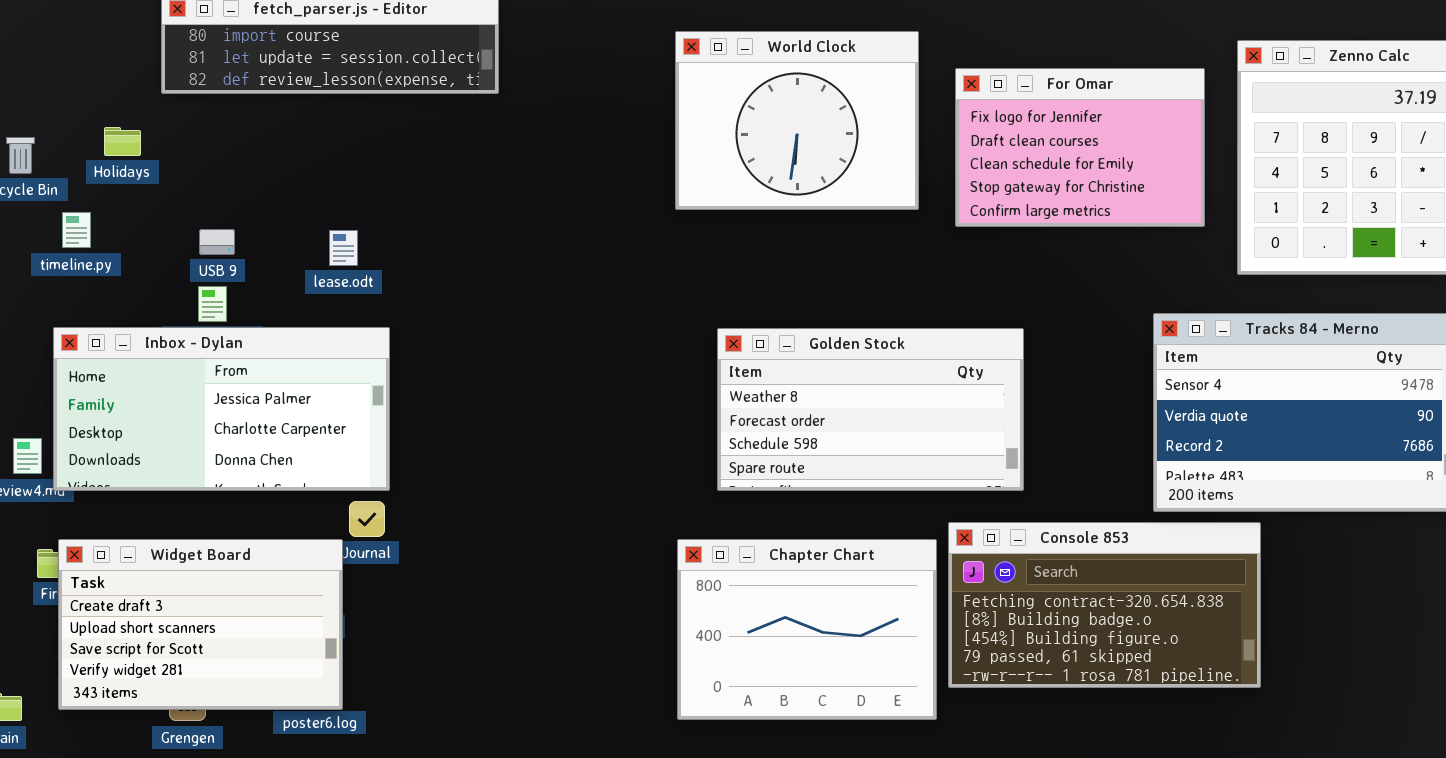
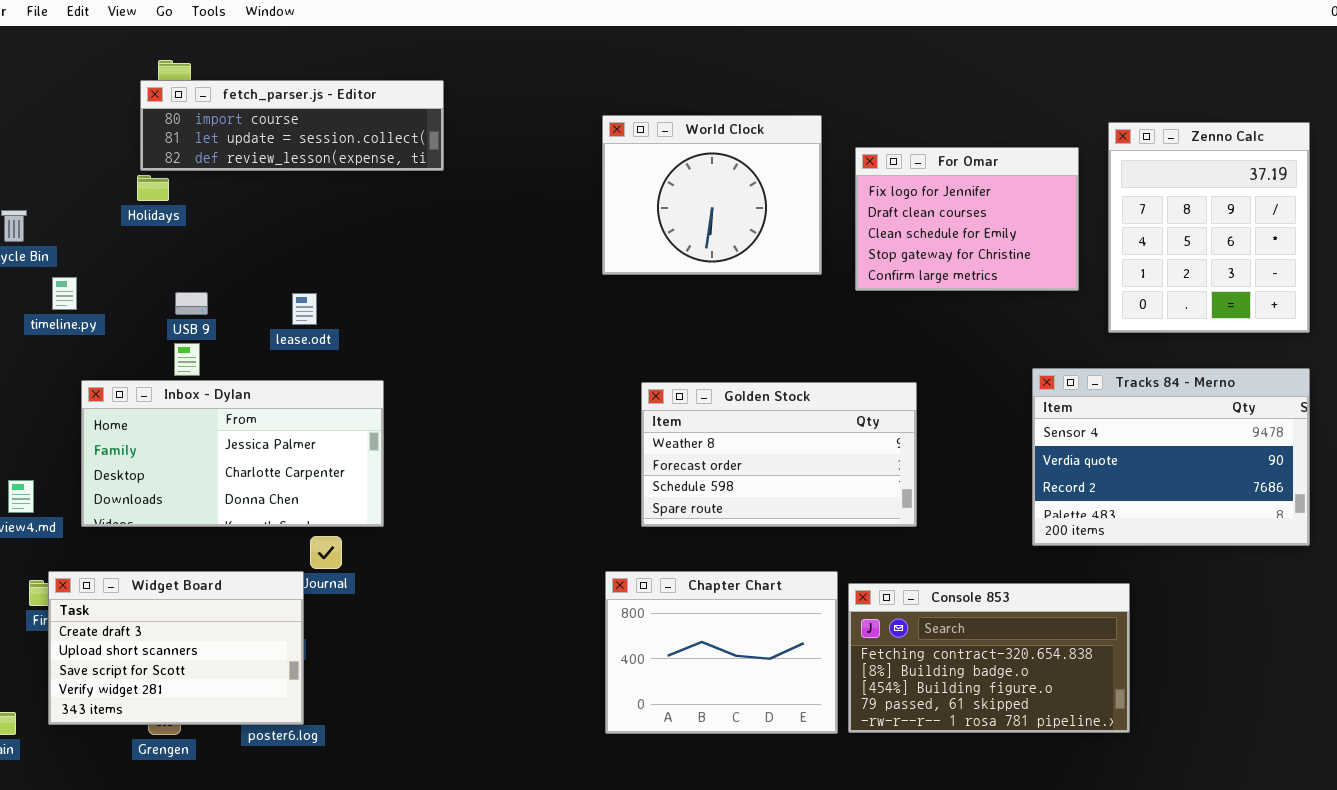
Holidays: [104,127,141,156] -> [137,175,169,201], moved
Inbox - Dylan: [53,327,390,491] -> [81,380,384,527], moved
Console 853: [948,522,1261,688] -> [848,583,1130,733], moved

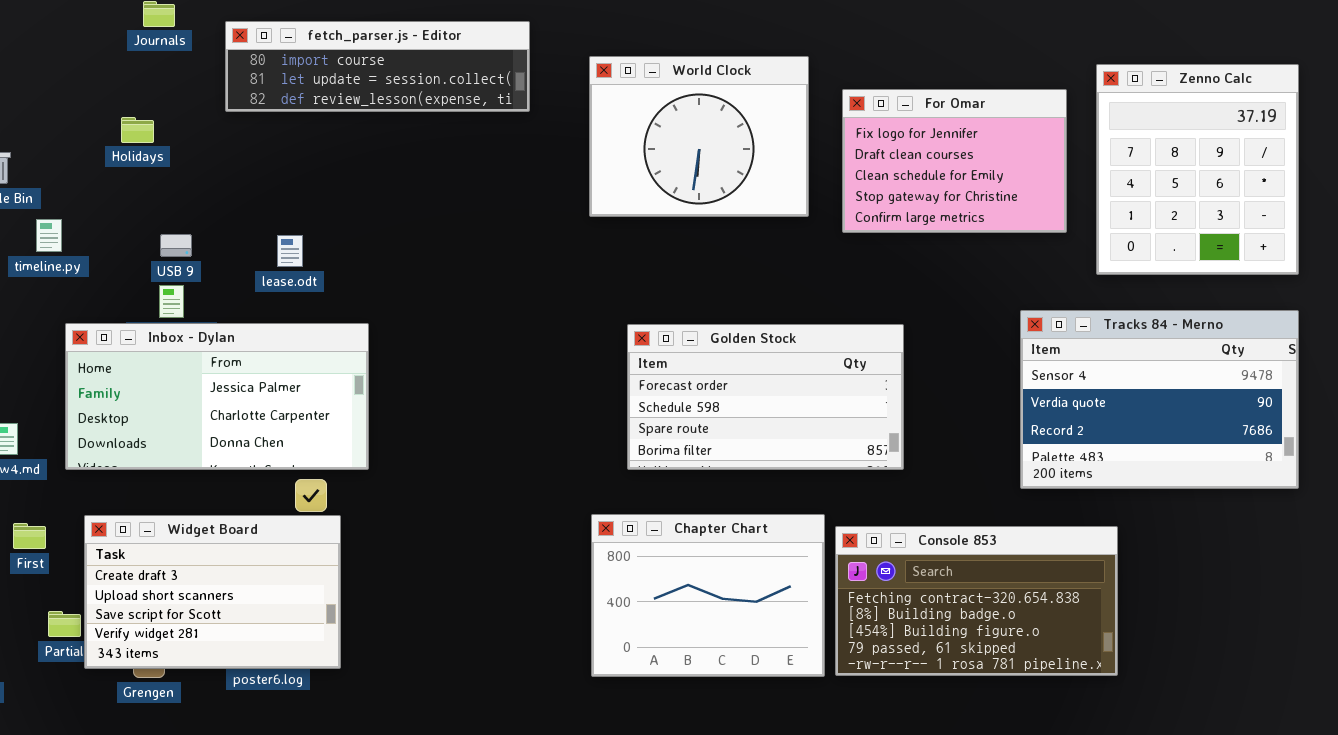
fetch_parser.js - Editor: [140,80,444,171] -> [225,21,530,112], moved
Golden Stock: [641,382,917,527] -> [627,324,904,470], scrolled down 1 row
Widget Board: [48,571,304,725] -> [84,515,341,669], moved

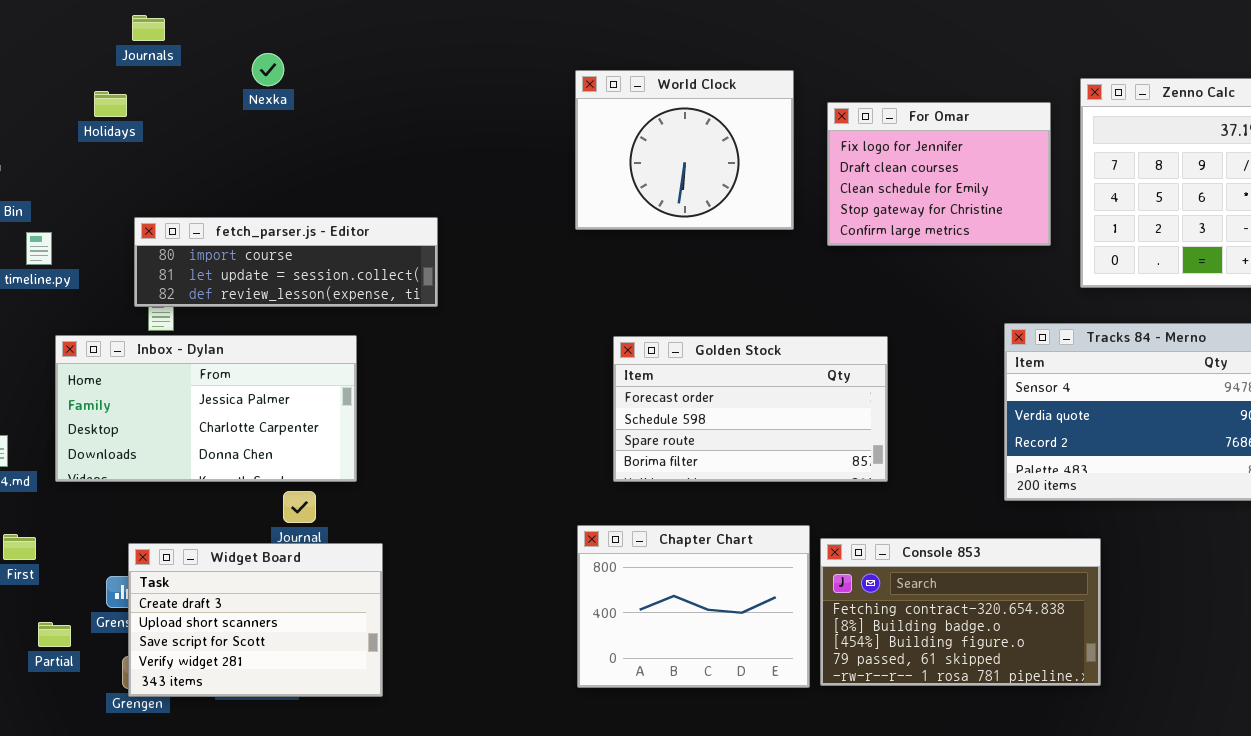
fetch_parser.js - Editor: [225,21,530,112] -> [134,217,438,307], moved
Holidays: [121,117,154,143] -> [94,91,127,117], moved
Widget Board: [84,515,341,669] -> [128,543,383,697], moved

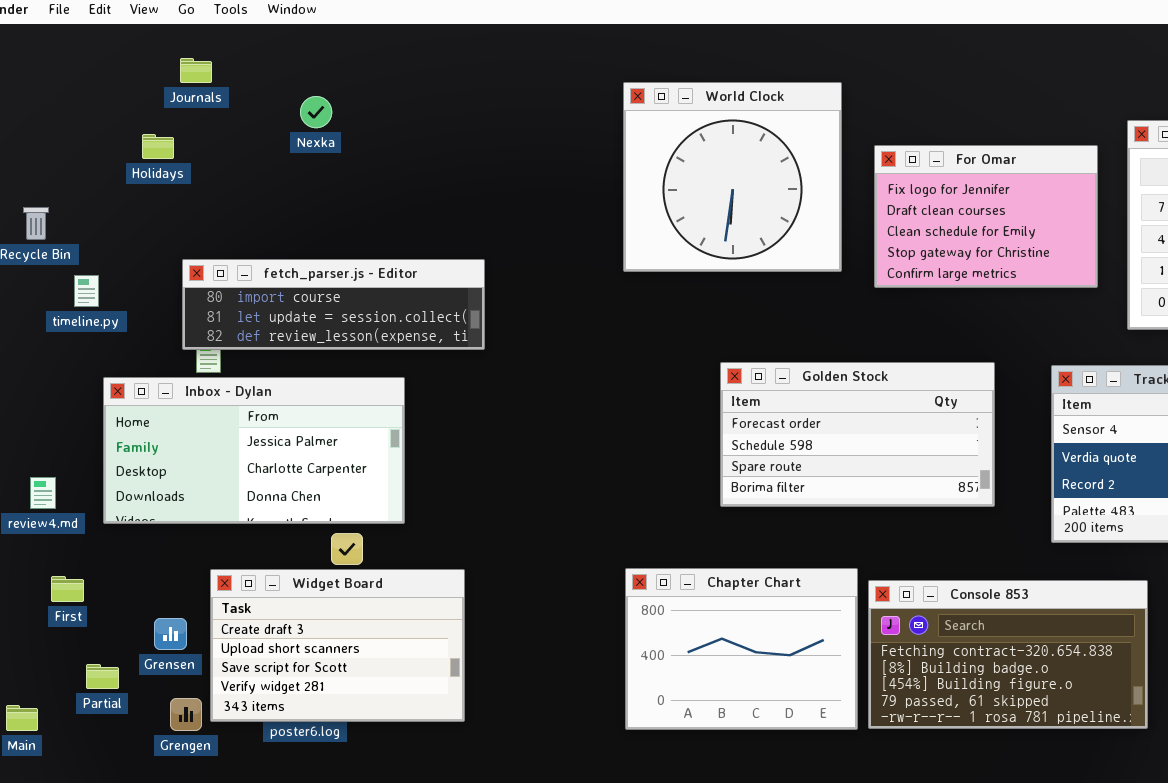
World Clock: [575,70,794,230] -> [623,82,842,272], resized
Golden Stock: [613,336,888,482] -> [720,362,995,507], moved
Widget Board: [128,543,383,697] -> [210,569,465,722], moved

